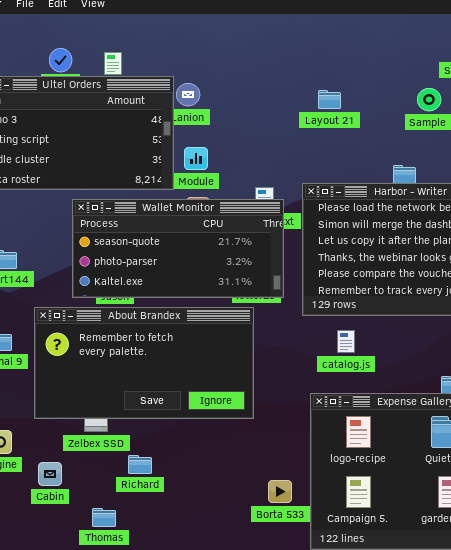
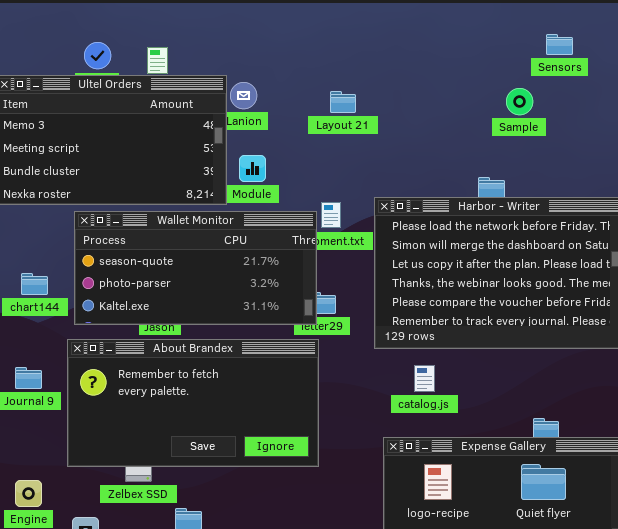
Layout 21: [318,90,341,109] -> [330,91,356,113], moved
Wallet Monitor: [72,199,284,298] -> [74,211,317,325], moved

